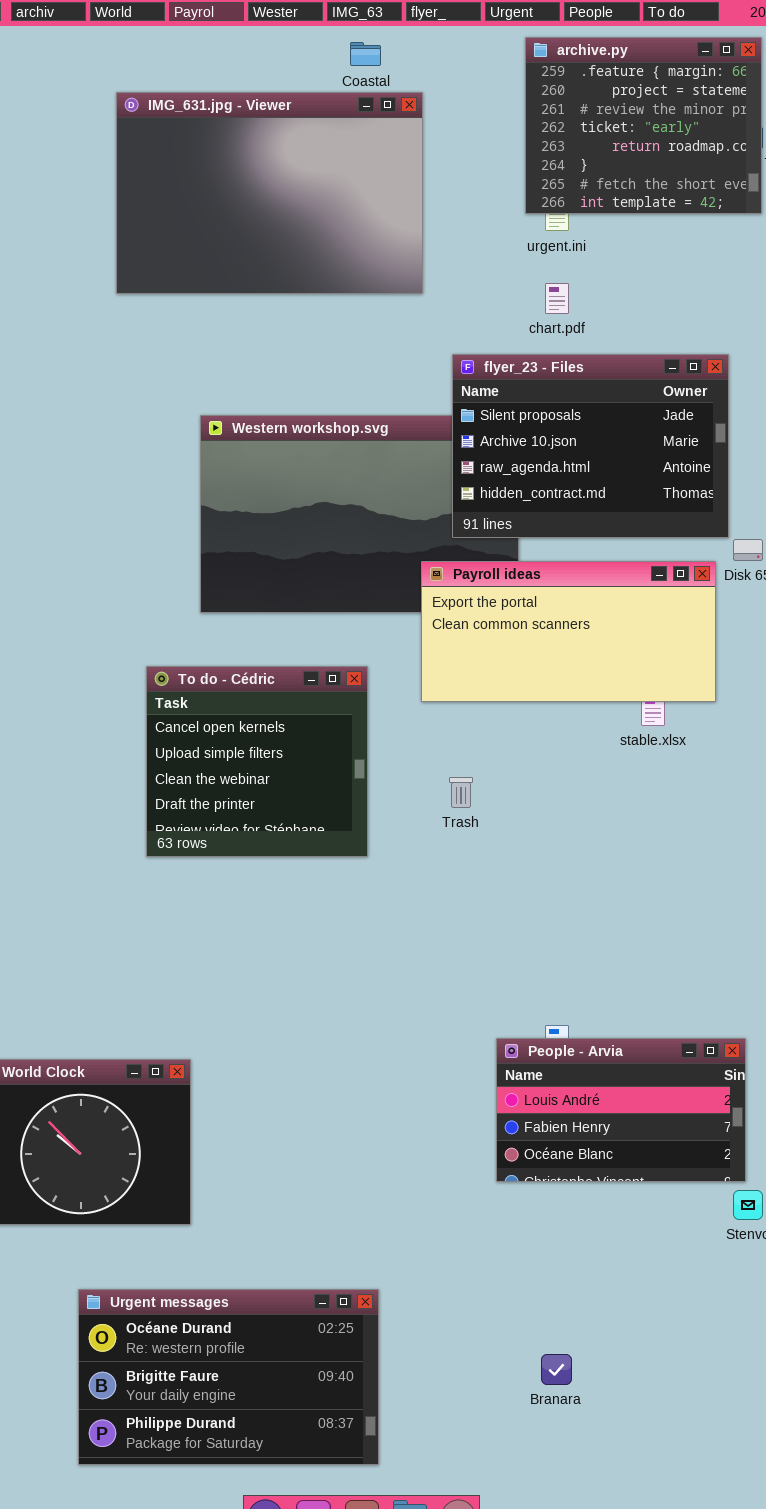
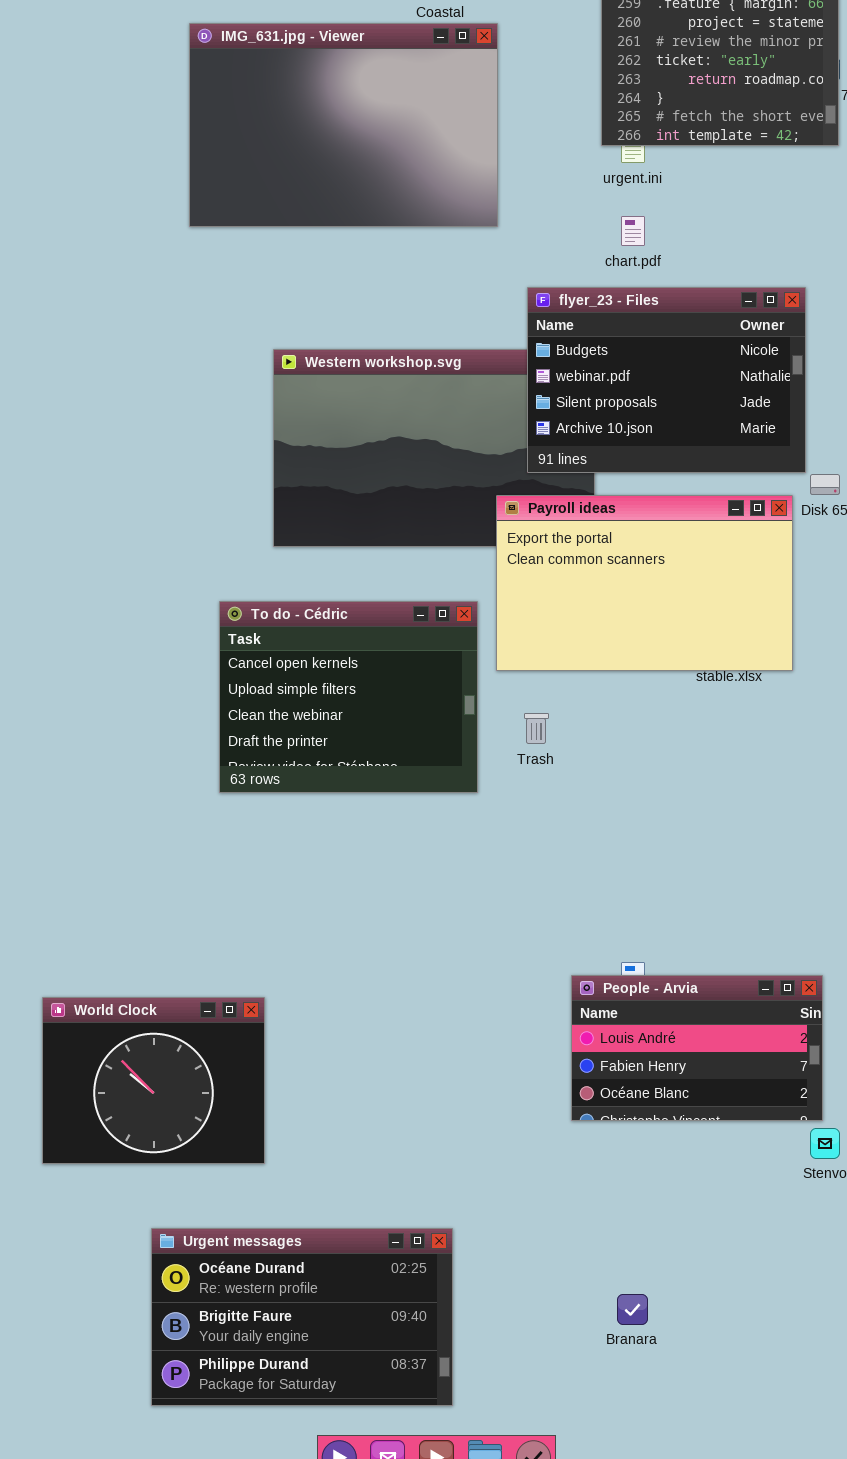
flyer_23 - Files: [452,354,729,538] -> [527,287,806,473], scrolled up 2 rows
Payroll ideas: [421,561,716,702] -> [496,495,793,671], resized
To do - Cédric: [146,666,368,857] -> [219,601,478,793], resized

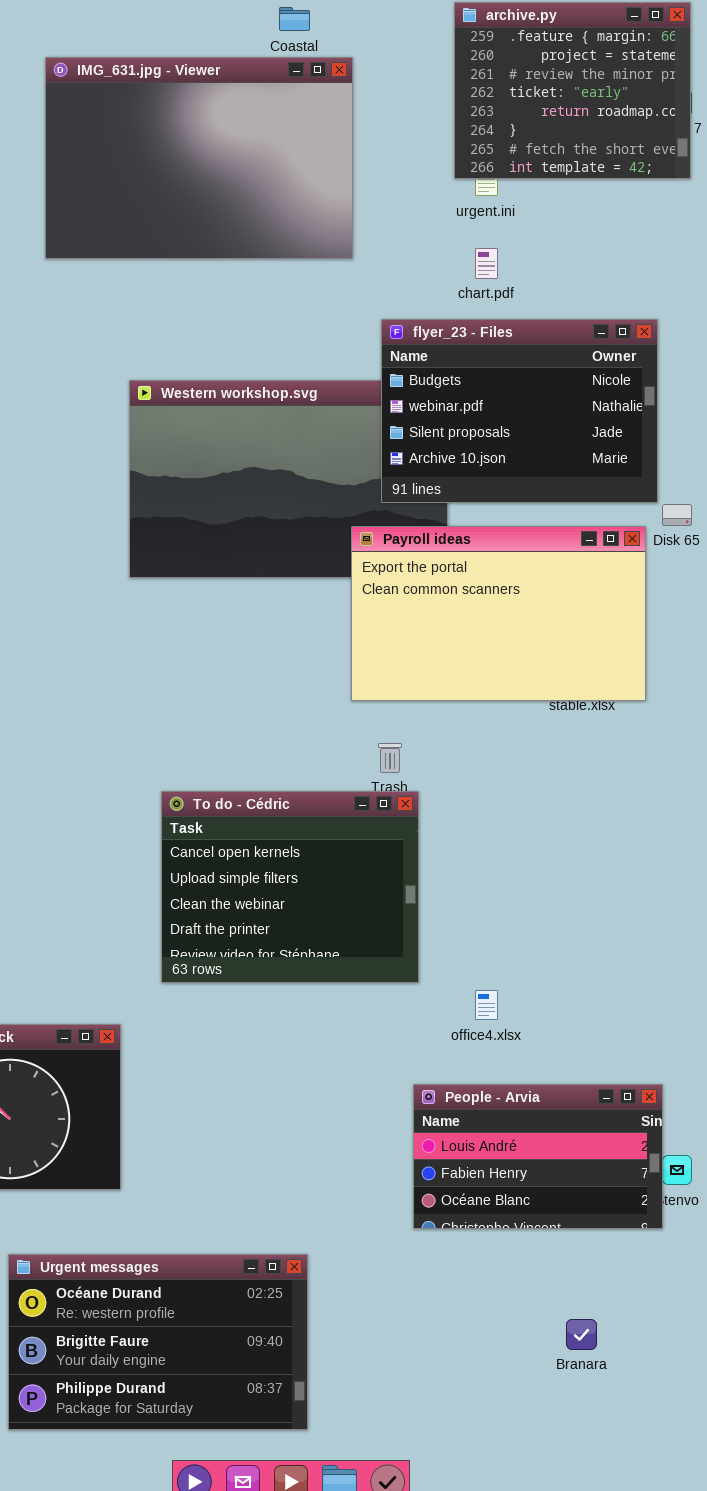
To do - Cédric: [219,601,478,793] -> [161,791,419,983], moved
People - Arvia: [571,975,823,1121] -> [413,1084,663,1229], moved
Branara: [617,1294,648,1325] -> [566,1319,597,1350], moved

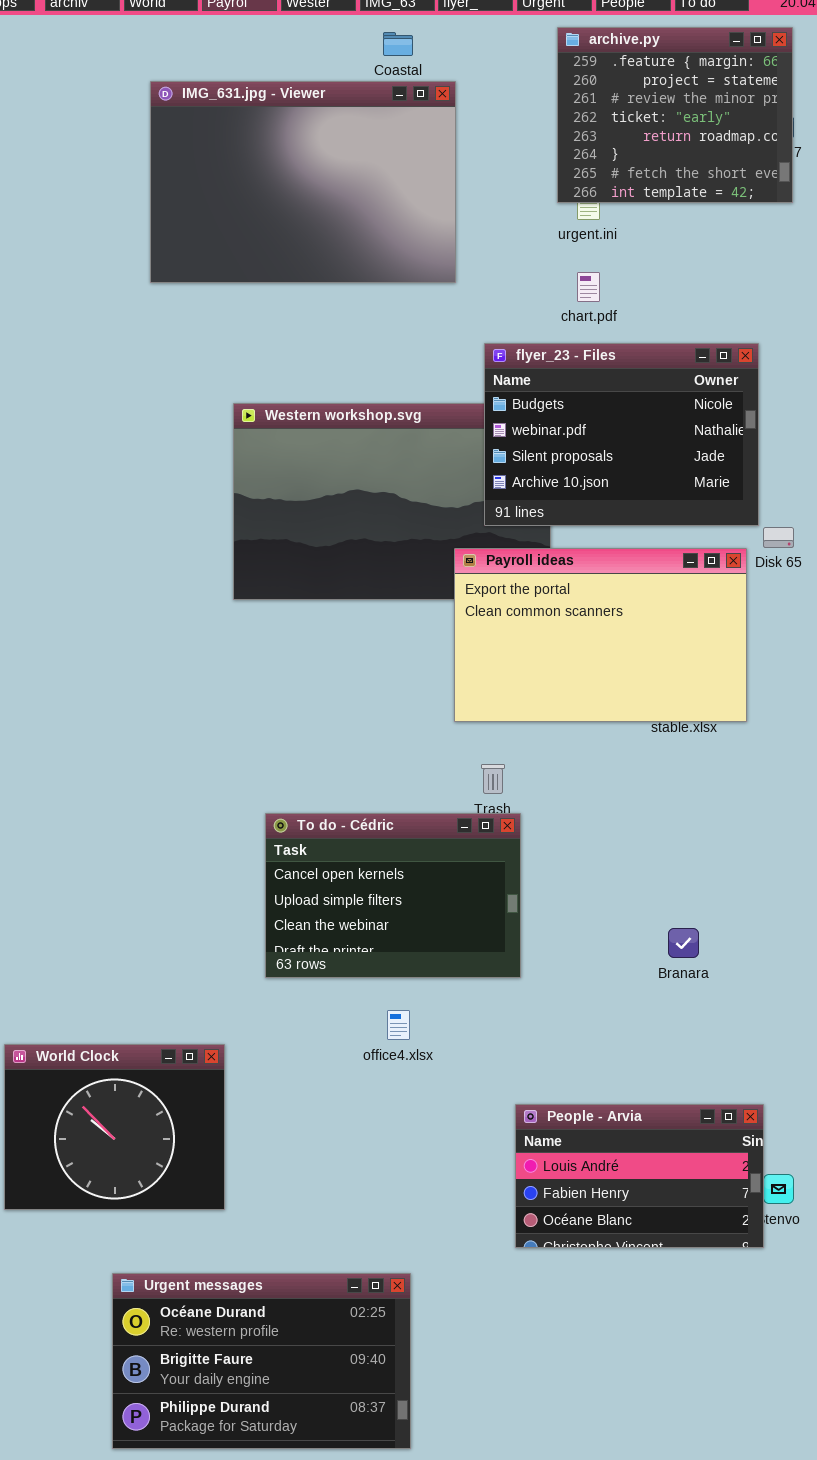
To do - Cédric: [161,791,419,983] -> [265,813,521,978], resized
office4.xlsx: [475,990,498,1020] -> [387,1010,410,1040], moved
Branara: [566,1319,597,1350] -> [668,928,699,958], moved

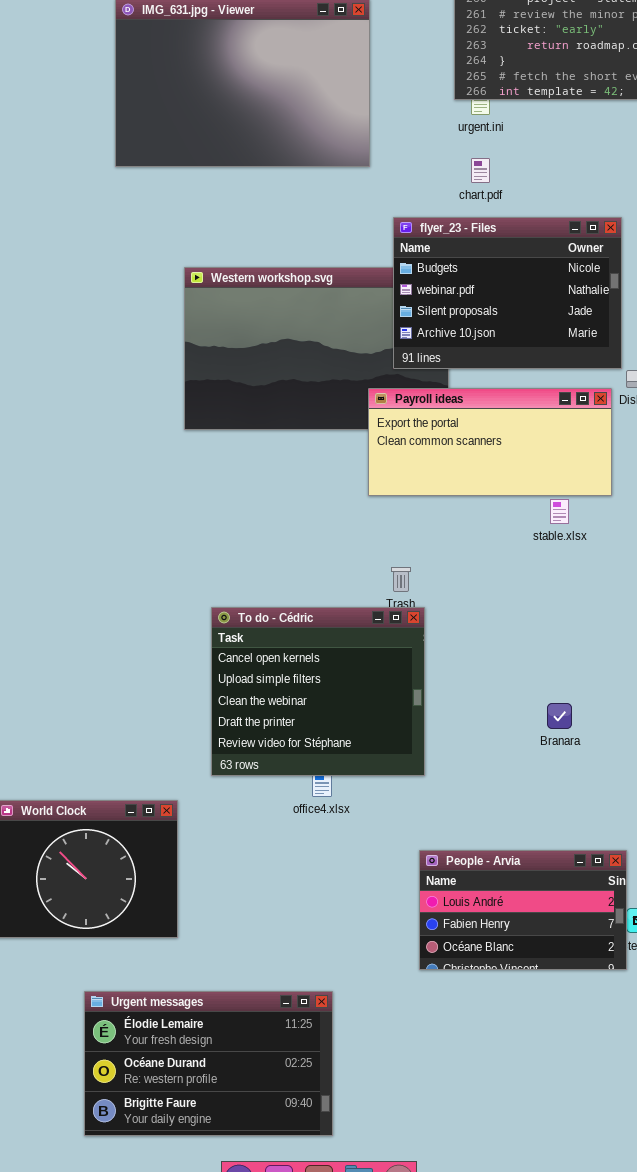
Payroll ideas: [454,548,747,722] -> [368,388,612,496], resized
To do - Cédric: [265,813,521,978] -> [211,607,425,776], resized
Urgent messages: [112,1273,411,1449] -> [84,991,333,1136], scrolled up 1 row

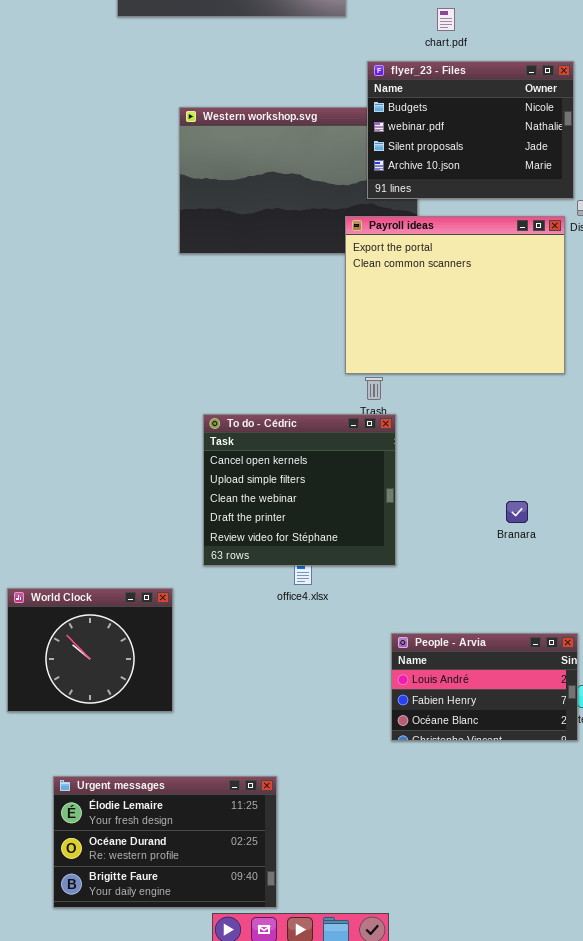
Payroll ideas: [368,388,612,496] -> [345,216,565,374], resized
Urgent messages: [84,991,333,1136] -> [53,776,277,908], moved

